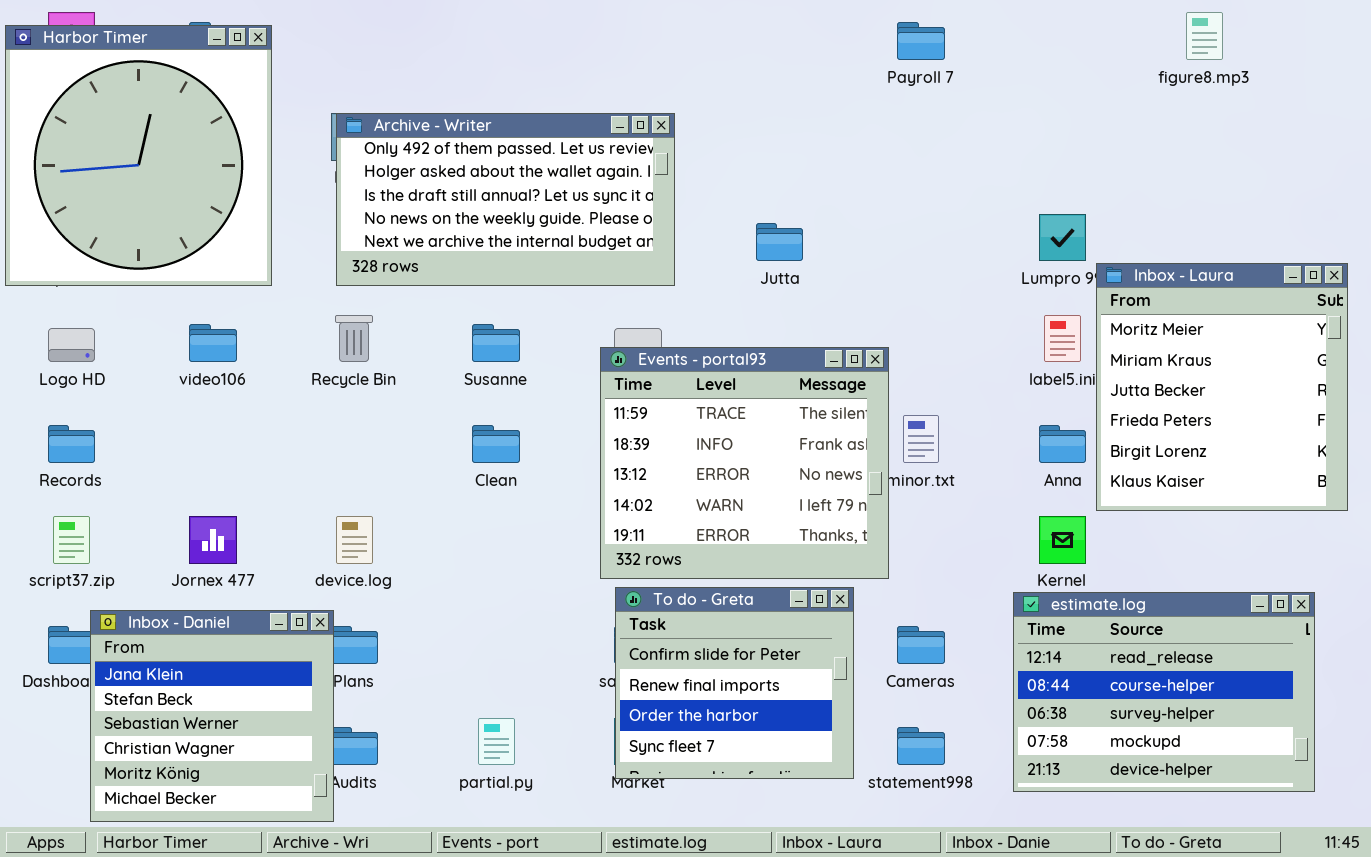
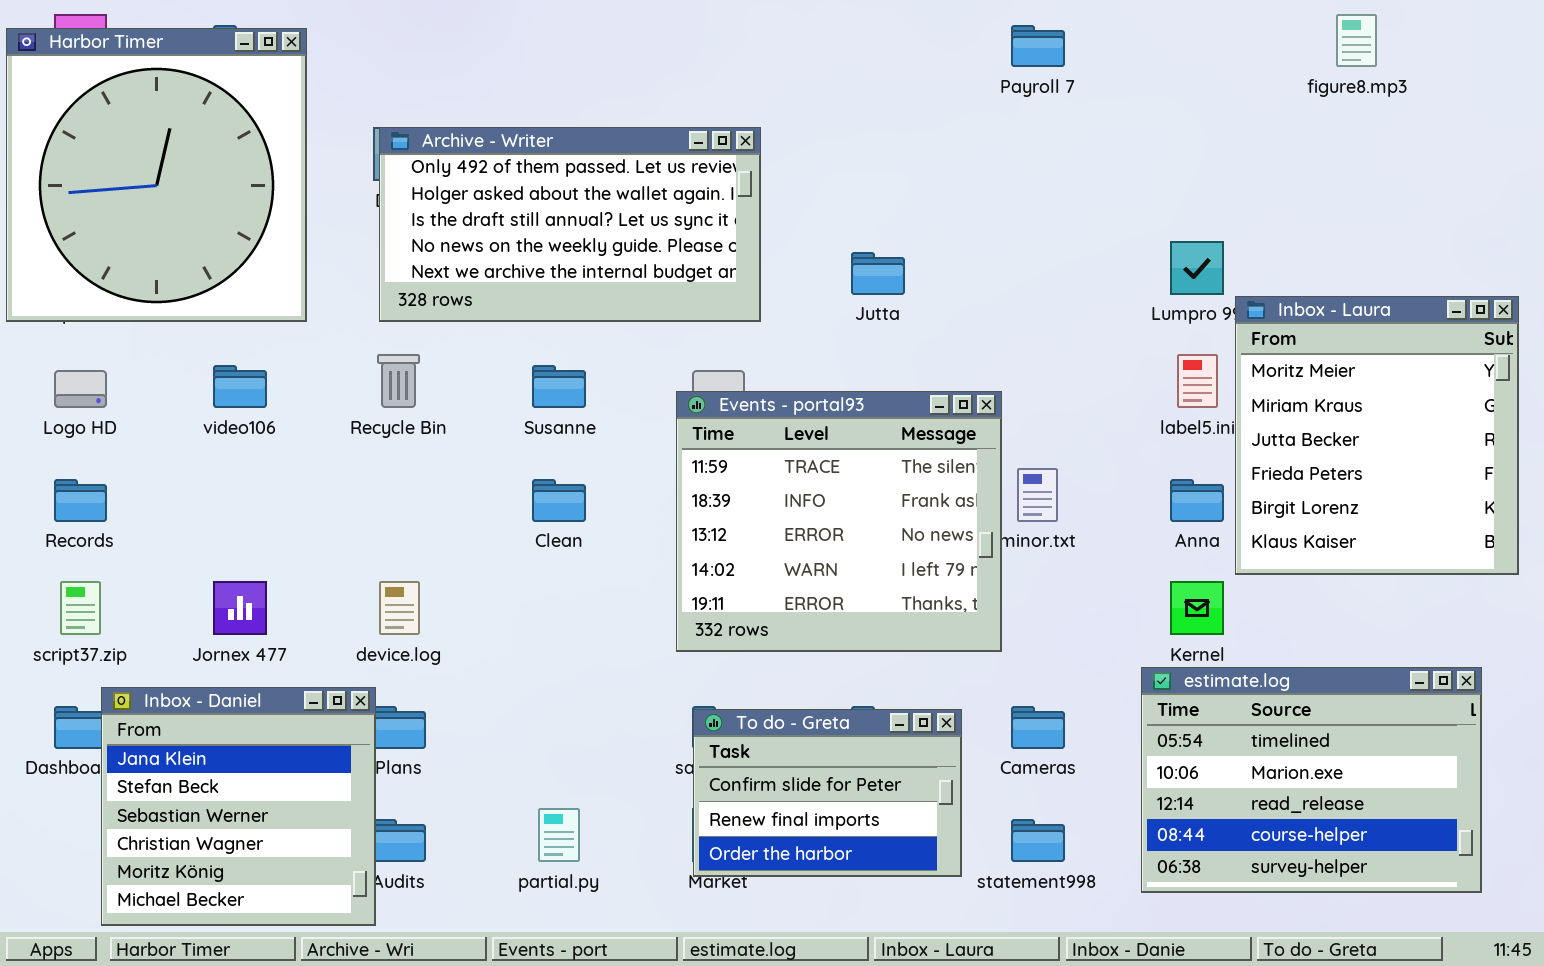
To do - Greta: [615,587,854,779] -> [693,709,962,877], resized
estimate.log: [1013,592,1315,792] -> [1141,667,1482,893], scrolled up 2 rows

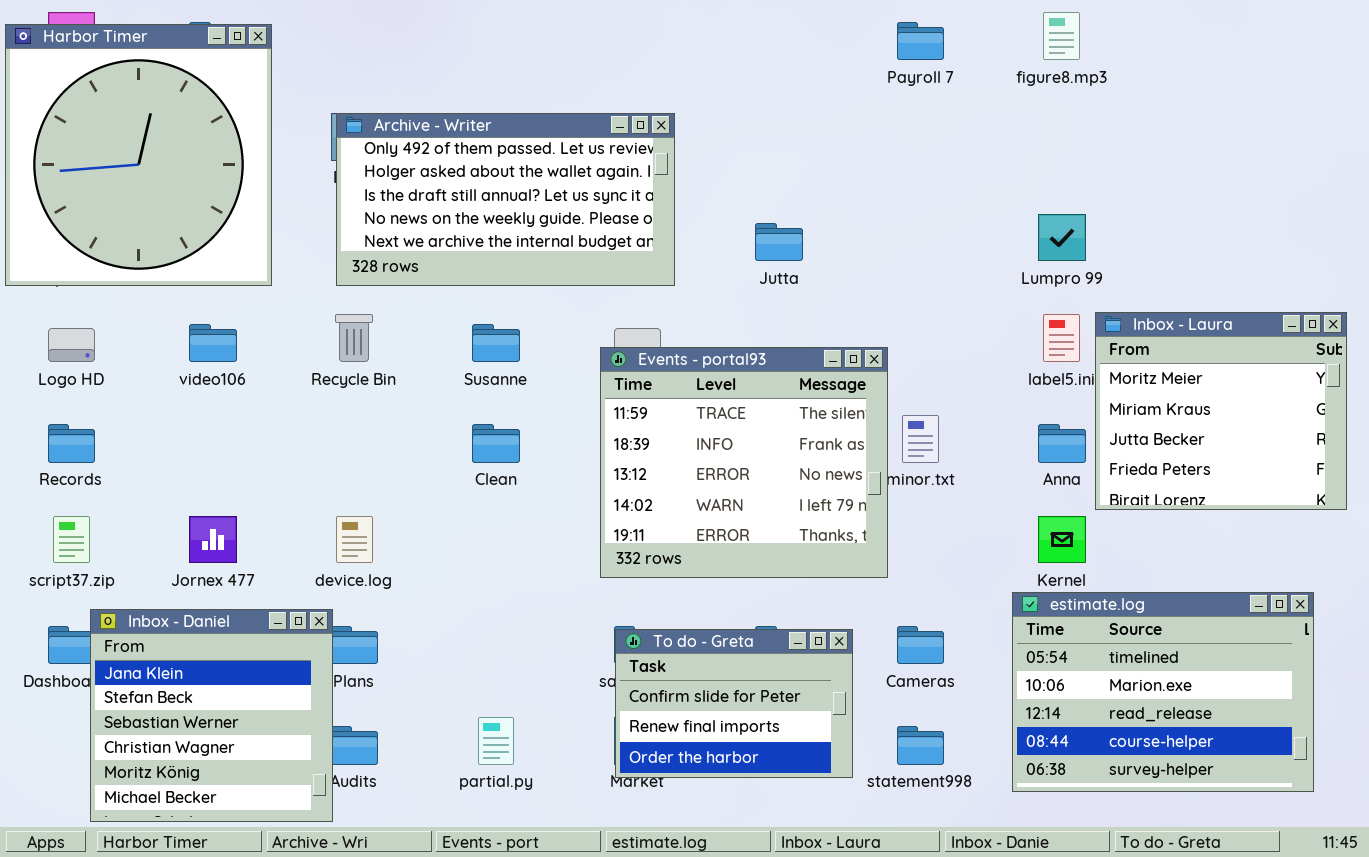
figure8.mp3: [1336,14,1377,67] -> [1043,12,1080,60], moved
Inbox - Laura: [1235,296,1519,575] -> [1095,312,1347,510], resized

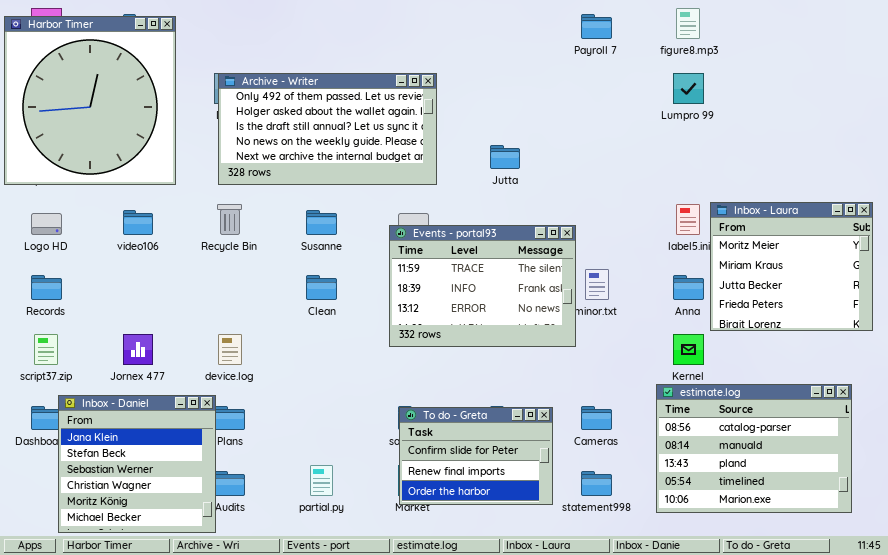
Lumpro 99: [1038,214,1086,261] -> [673,73,704,104], moved
Events - portal93: [600,347,888,578] -> [389,225,576,347], resized
estimate.log: [1012,592,1314,792] -> [656,384,852,513], scrolled up 3 rows

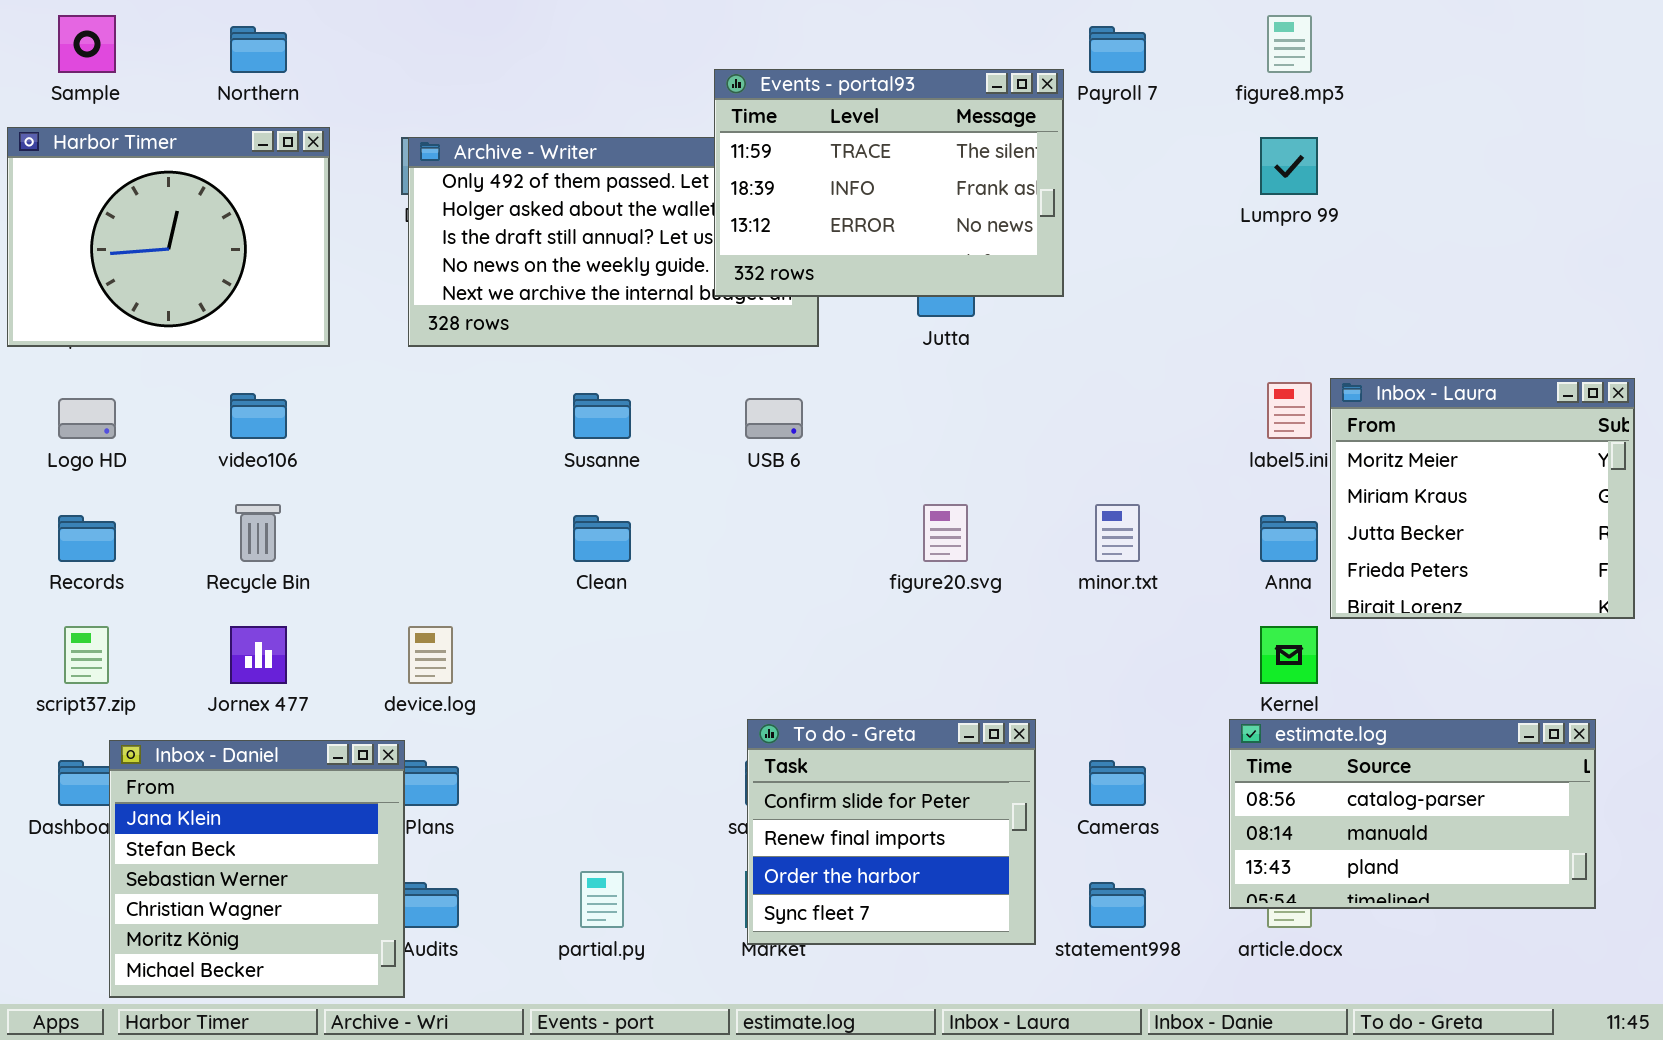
Harbor Timer: [4,16,176,185] -> [7,127,330,347], resized
Recycle Bin: [217,204,242,235] -> [235,504,281,562], moved
Events - portal93: [389,225,576,347] -> [714,69,1064,297], moved
estimate.log: [656,384,852,513] -> [1229,719,1596,909], resized
To do - Greta: [399,407,553,505] -> [747,719,1036,945], resized

